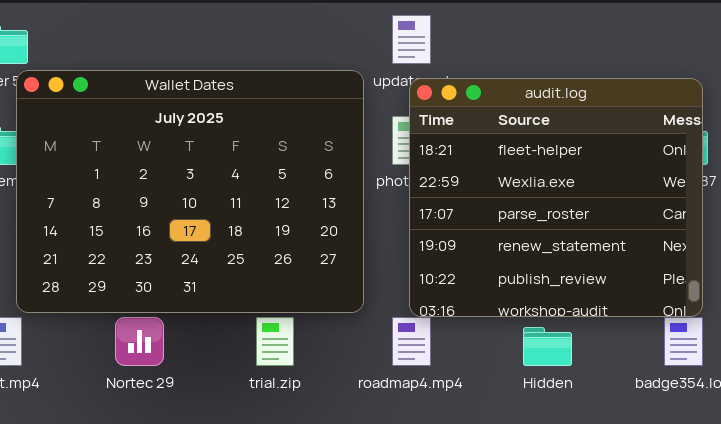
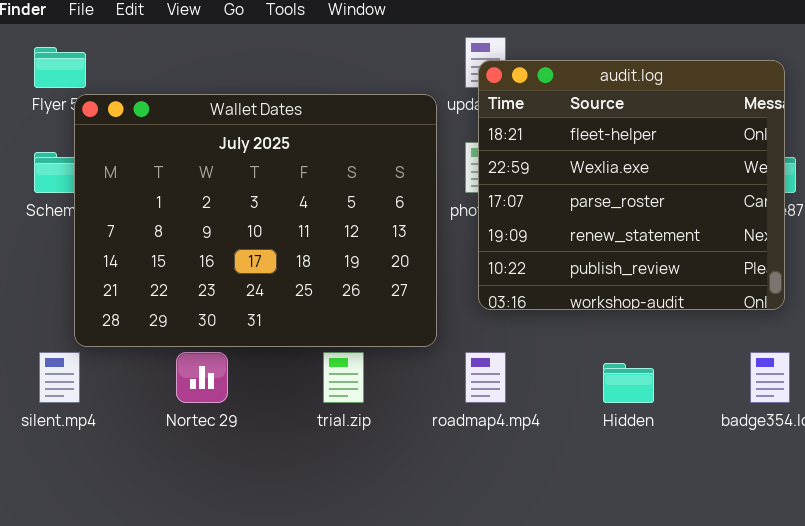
audit.log: [409,78,703,317] -> [478,60,785,310], moved

